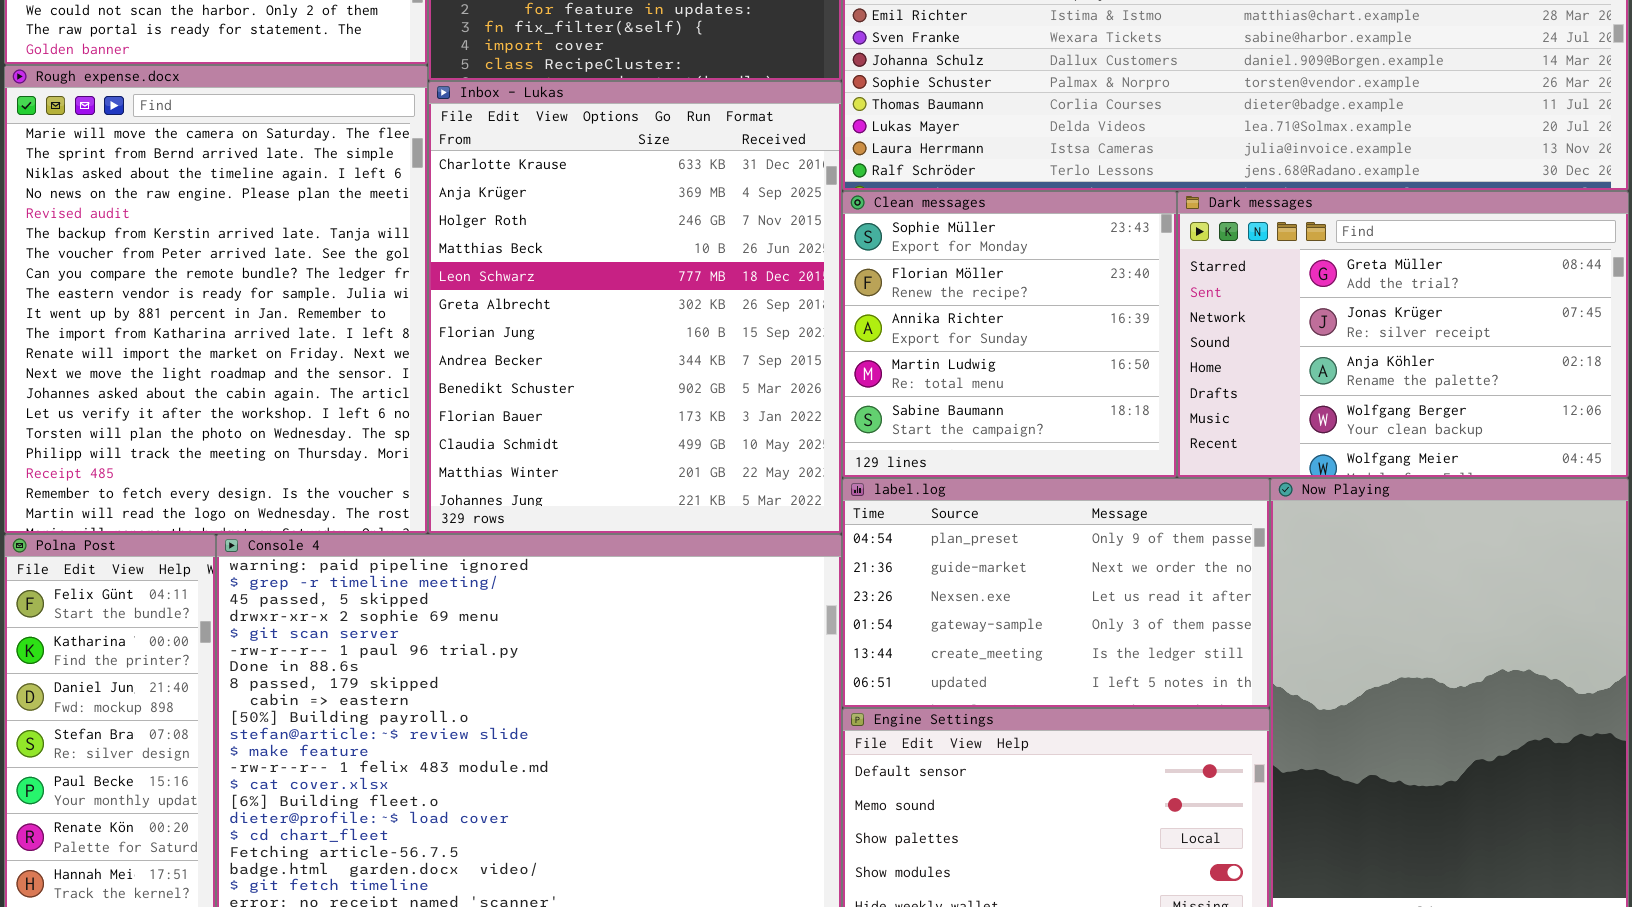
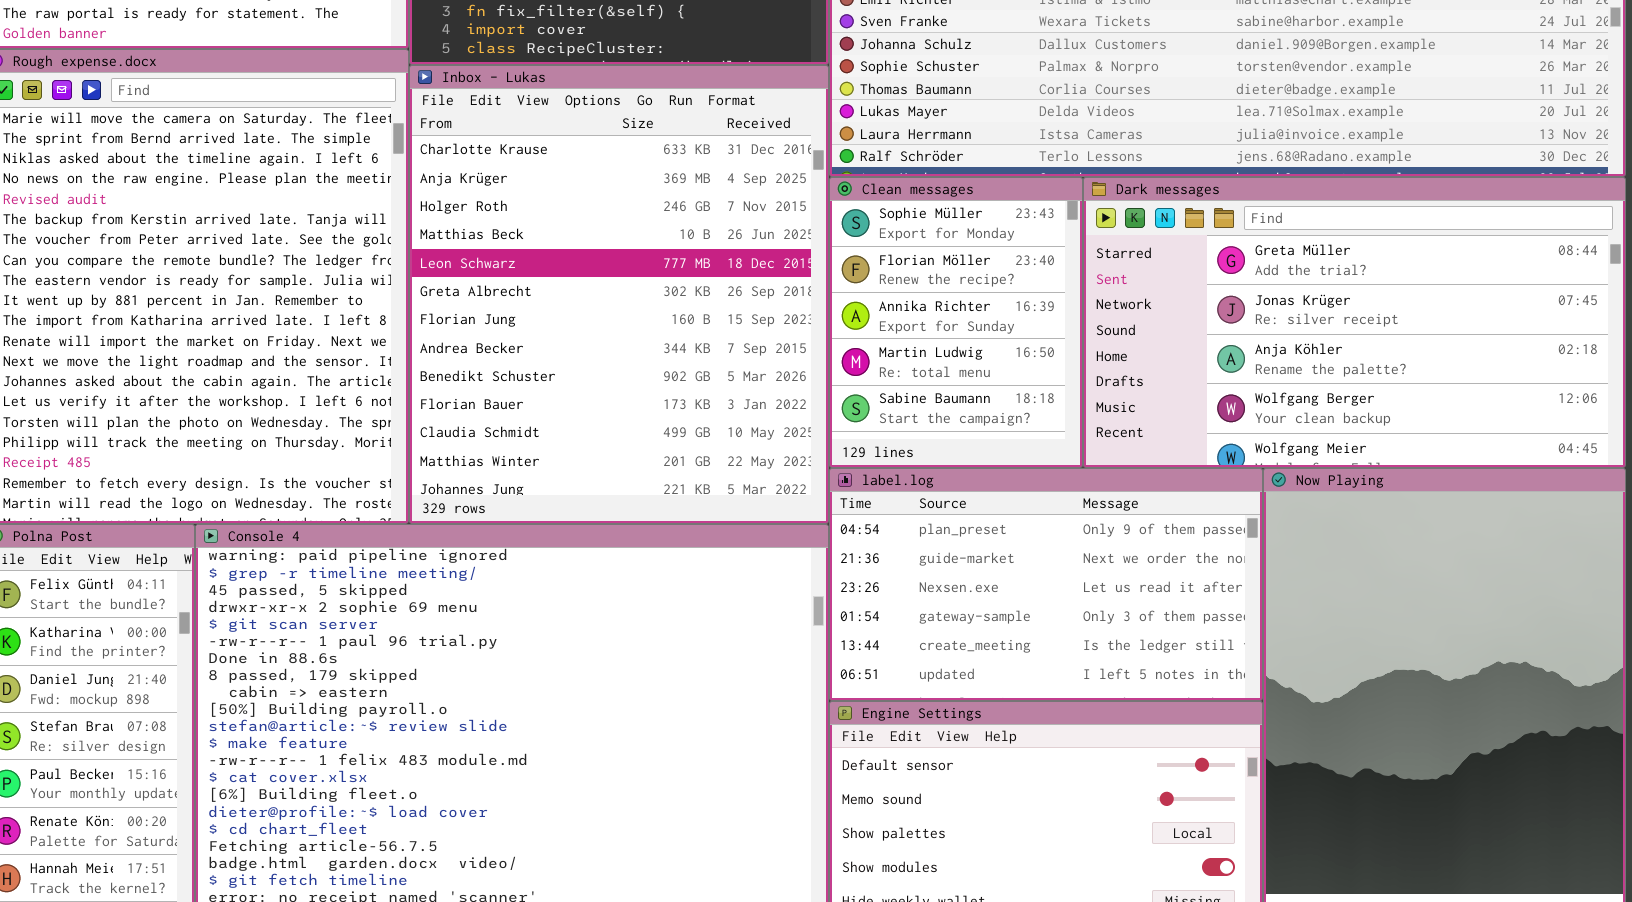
Clean messages: [842,191,1177,478] -> [829,177,1083,468], resized
Dark messages: [1177,191,1629,478] -> [1083,177,1626,468], resized

